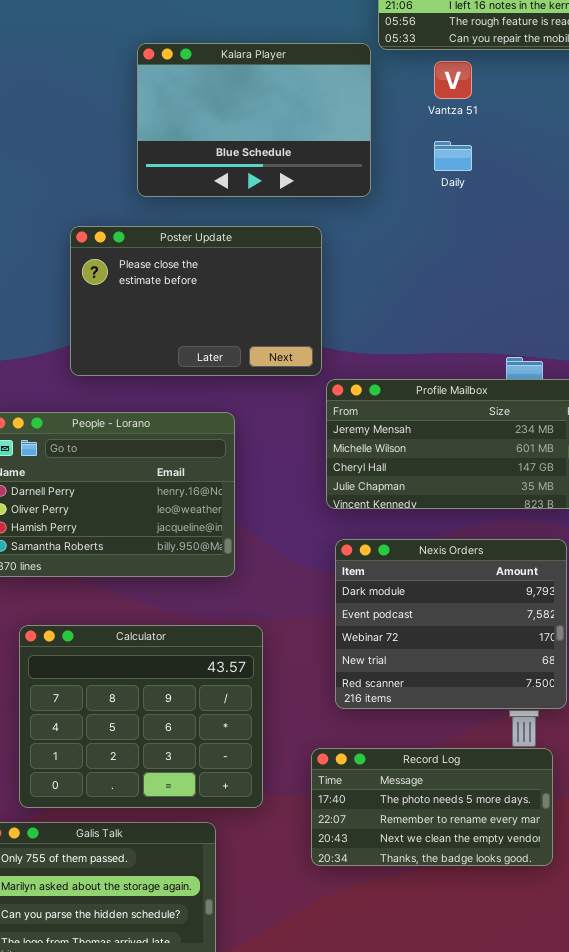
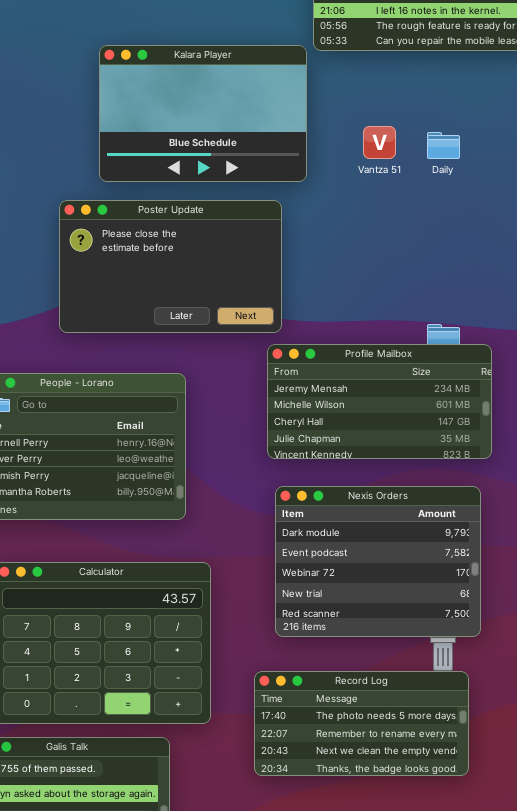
Vantza 51: [434,61,472,99] -> [363,126,396,159], moved
Daily: [434,141,472,171] -> [427,132,460,159], moved
Poster Update: [70,226,322,376] -> [59,200,282,333], moved

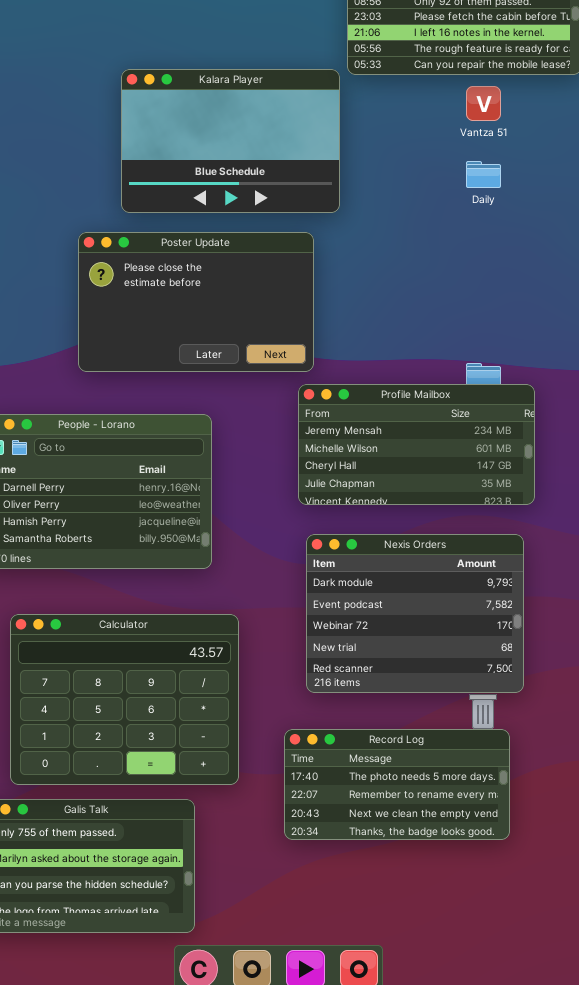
Vantza 51: [363,126,396,159] -> [466,86,501,121], moved

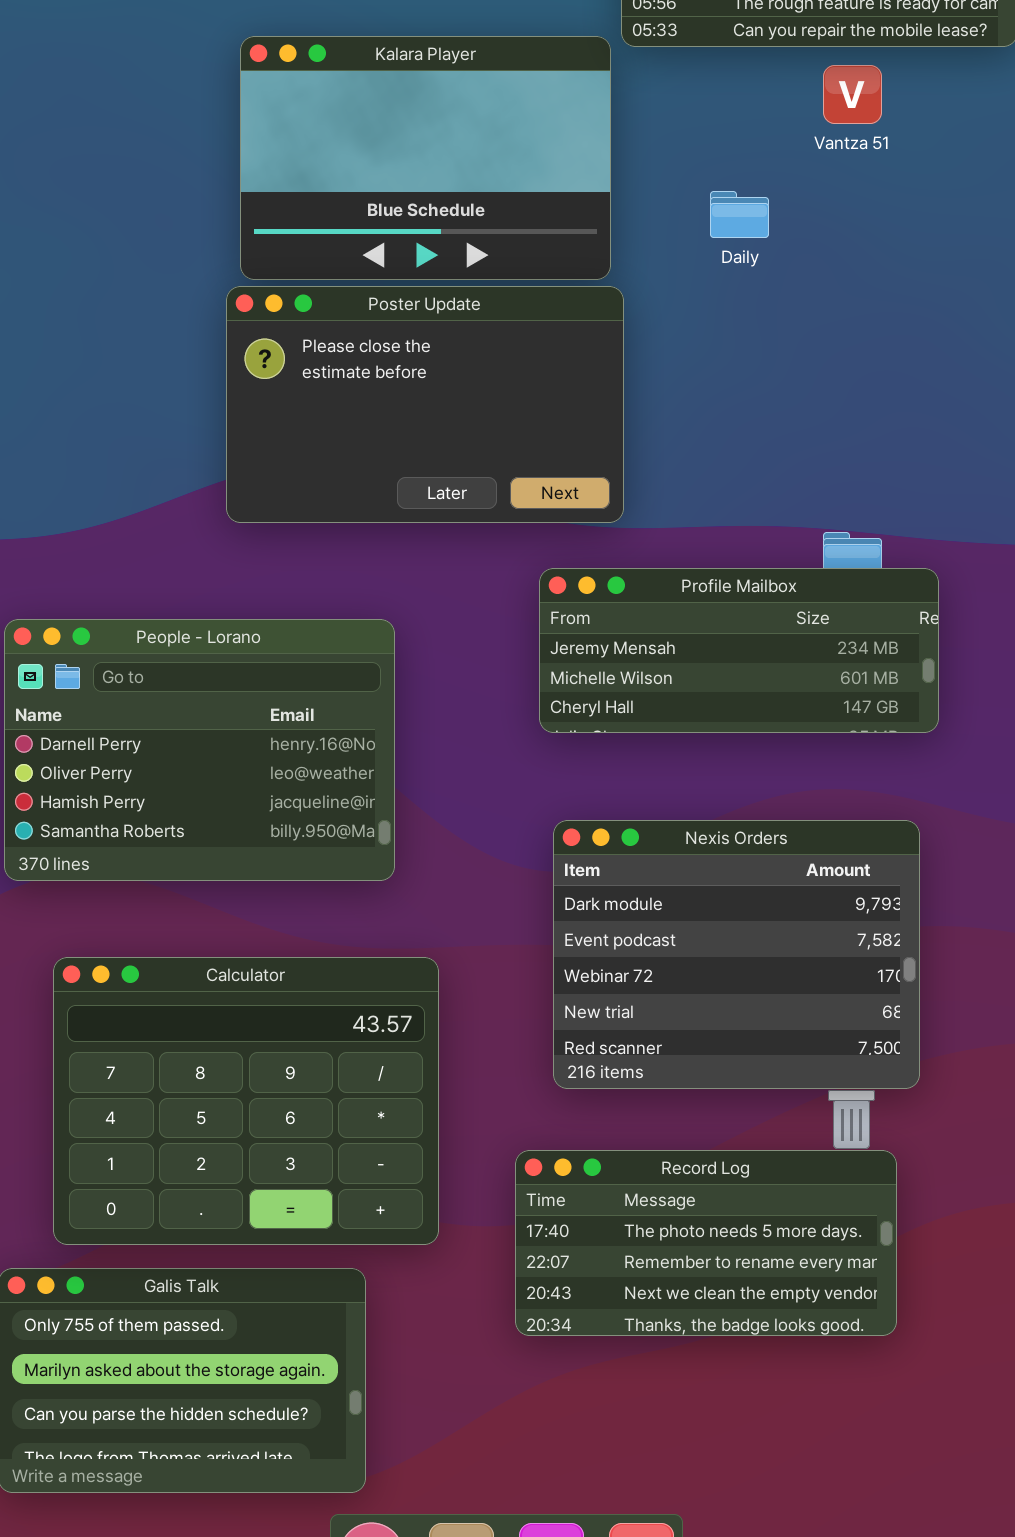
Daily: [466,161,501,188] -> [710,191,769,238], moved
Poster Update: [78,232,314,372] -> [226,286,624,523], moved
Profile Mailbox: [298,384,535,505] -> [539,568,939,733], resized

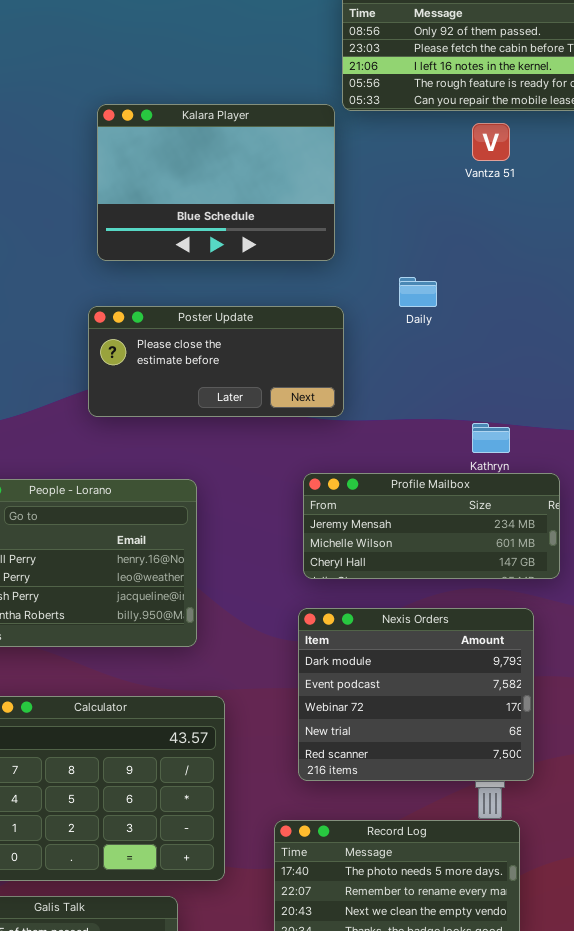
Daily: [710,191,769,238] -> [399,277,437,307], moved
Poster Update: [226,286,624,523] -> [88,306,344,417], resized
Profile Mailbox: [539,568,939,733] -> [303,473,560,579], moved

